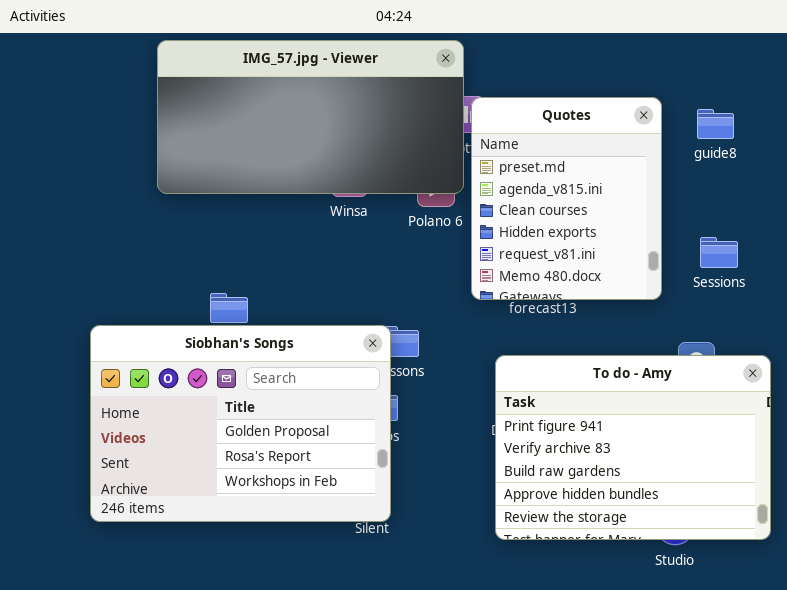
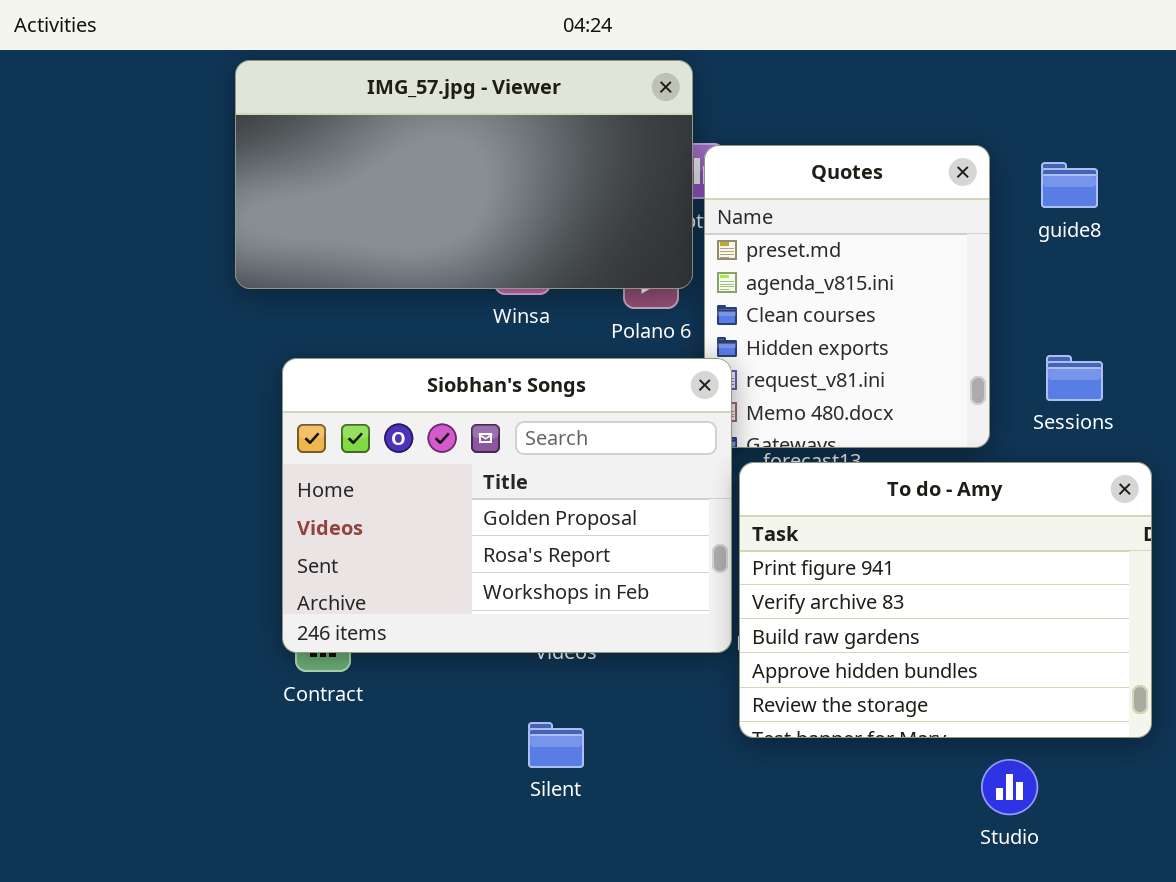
Siobhan's Songs: [90,325,391,522] -> [282,358,732,653], moved
To do - Amy: [495,355,771,540] -> [739,462,1152,738], moved

